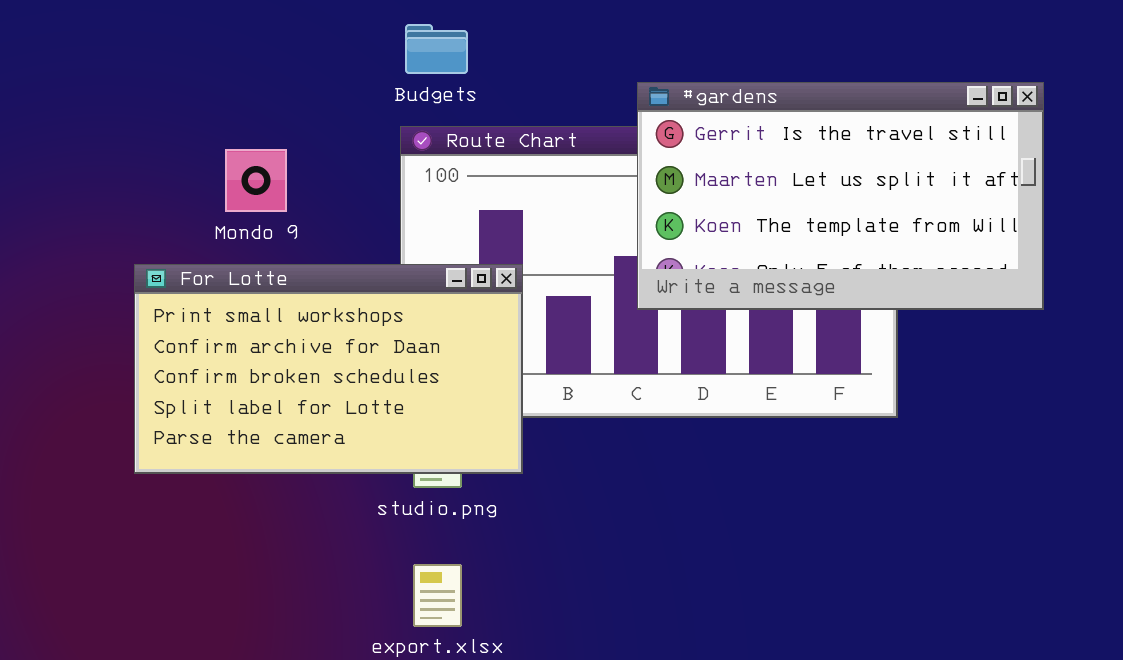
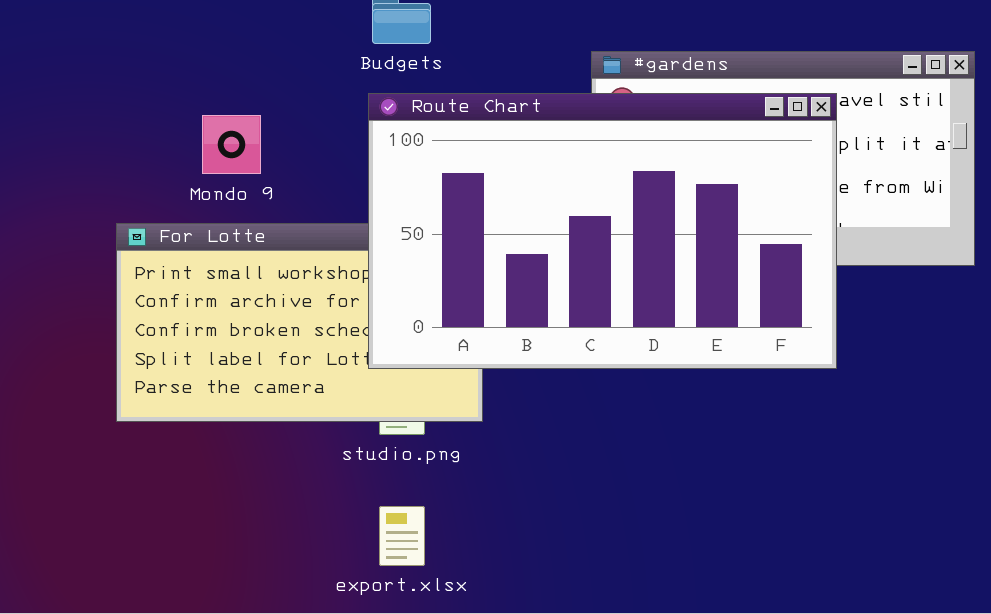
Route Chart: [400,126,898,418] -> [368,93,837,369], raised

